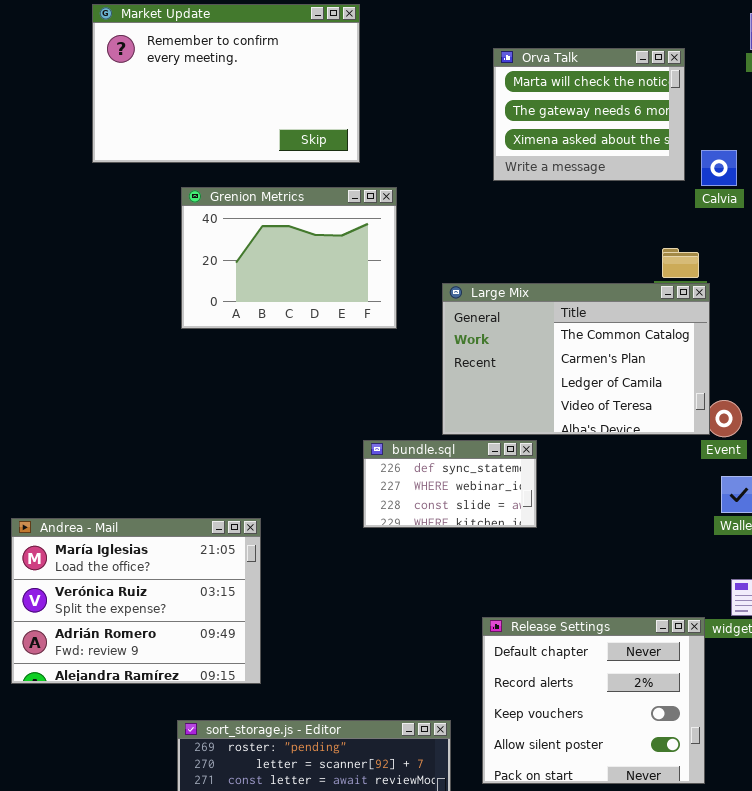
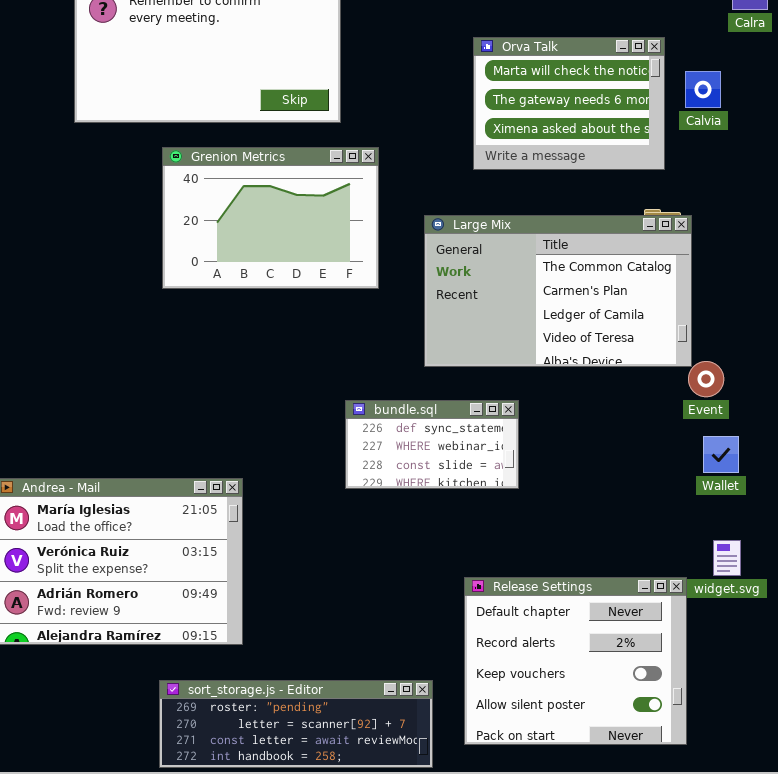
Orva Talk: [493,48,685,181] -> [473,37,665,170], moved
Calvia: [701,150,737,186] -> [685,71,721,108], moved
Large Mix: [442,283,710,435] -> [424,215,692,367], moved

